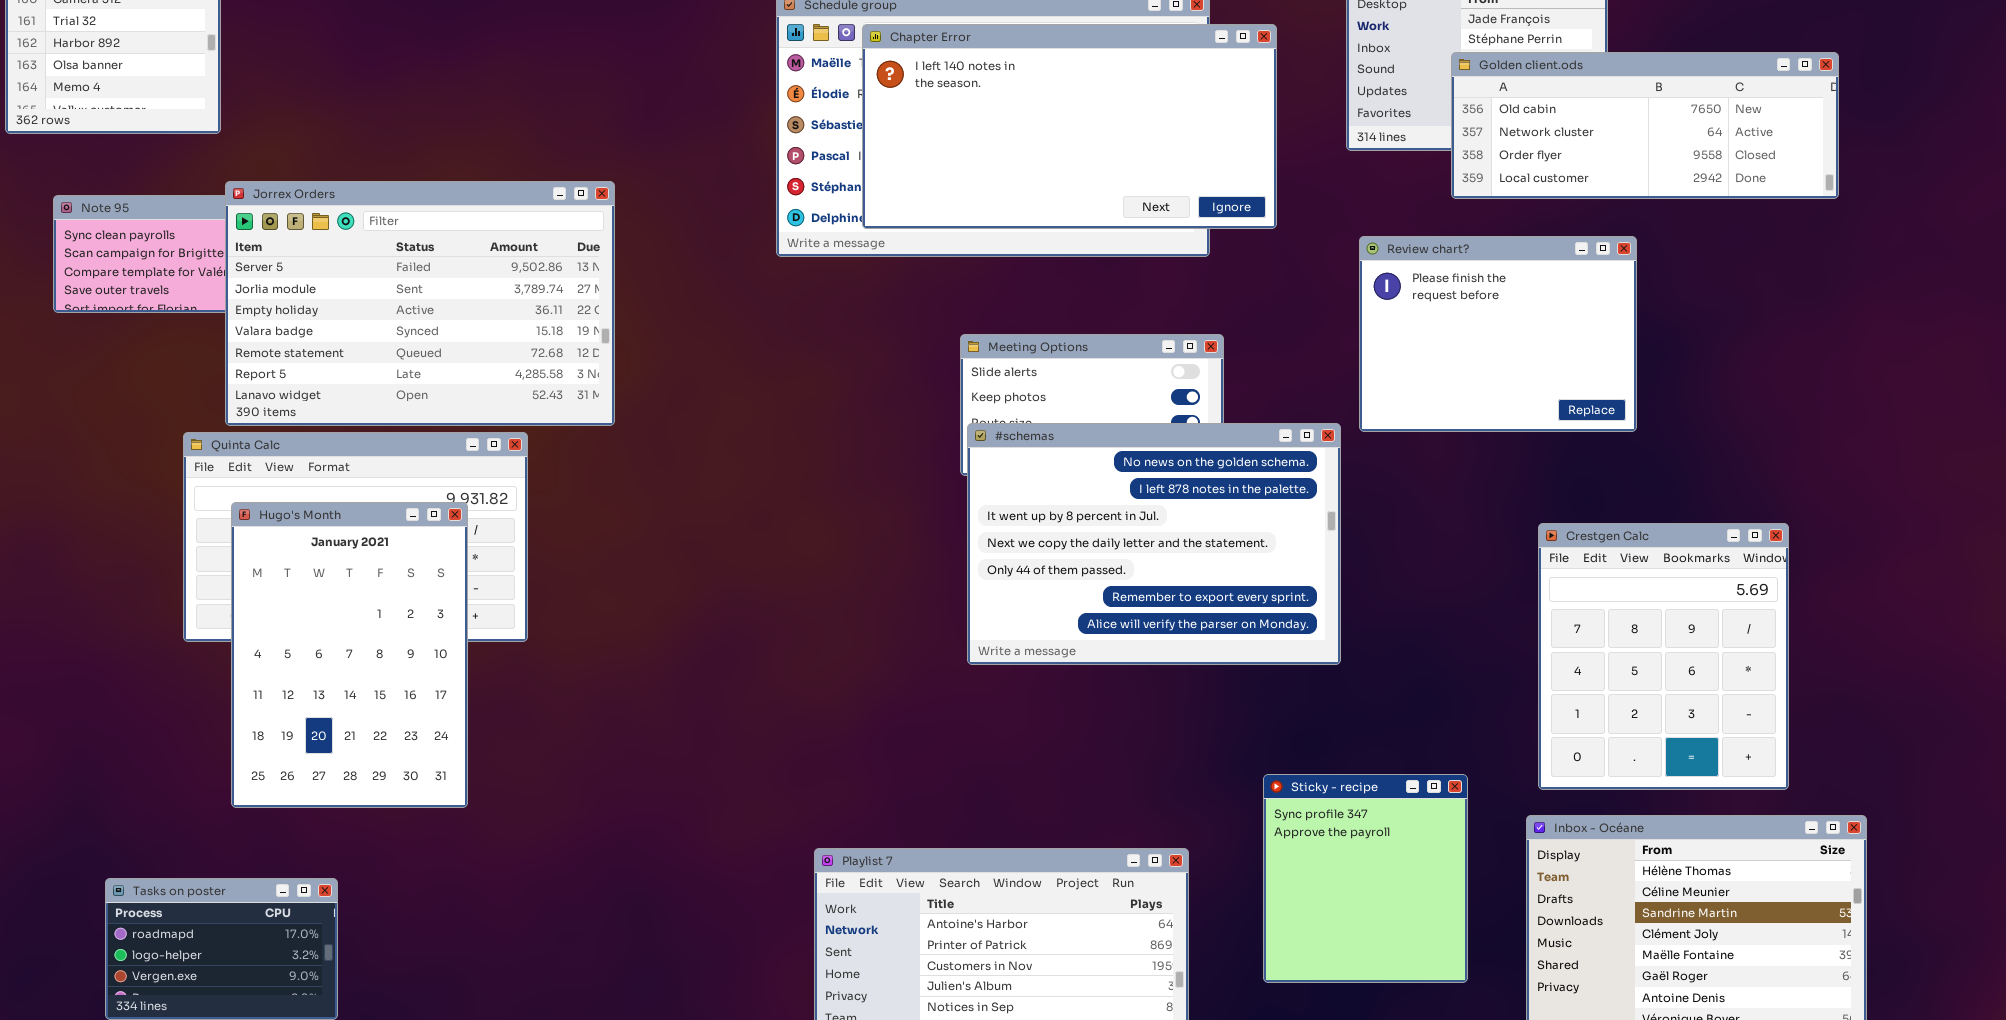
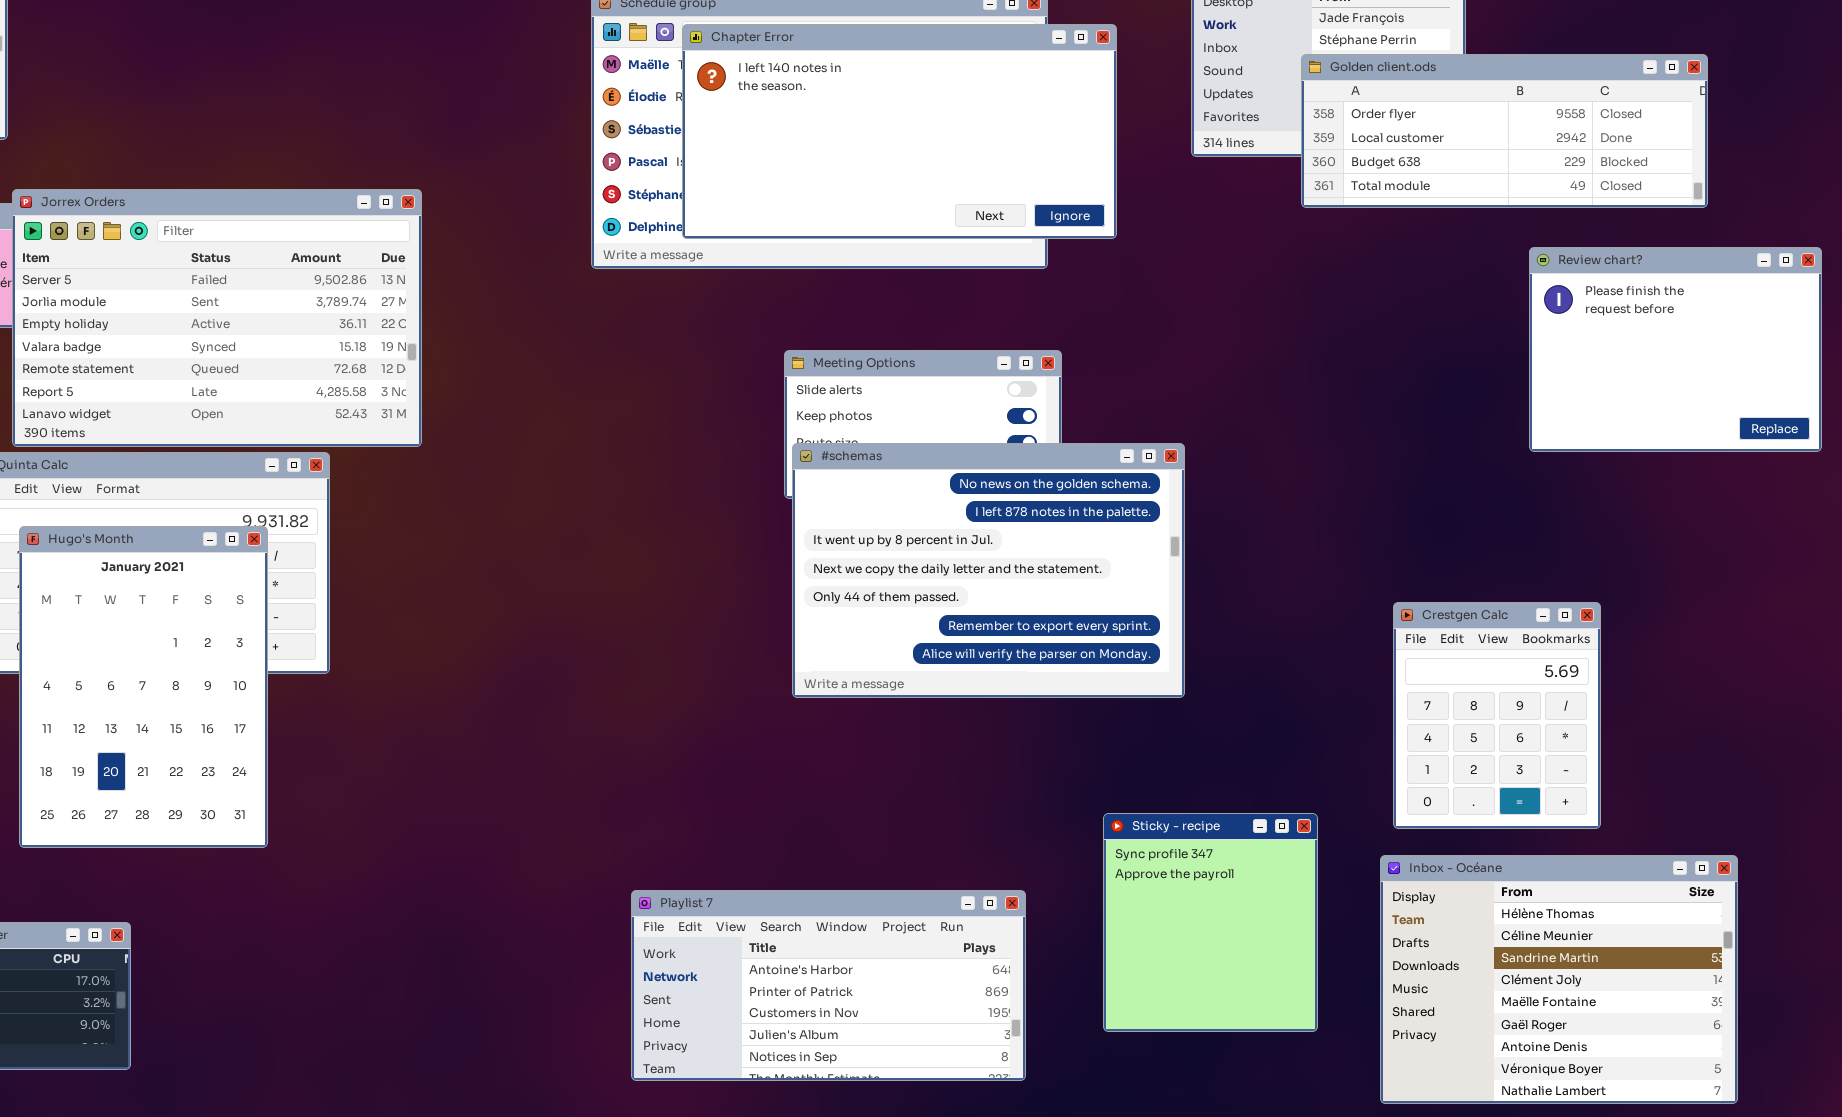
Golden client.ods: [1451,52,1839,199] -> [1301,54,1708,208], scrolled down 2 rows
Review chart?: [1359,236,1637,432] -> [1529,247,1822,452], moved
Crestgen Calc: [1538,523,1789,790] -> [1393,602,1601,829], resized

